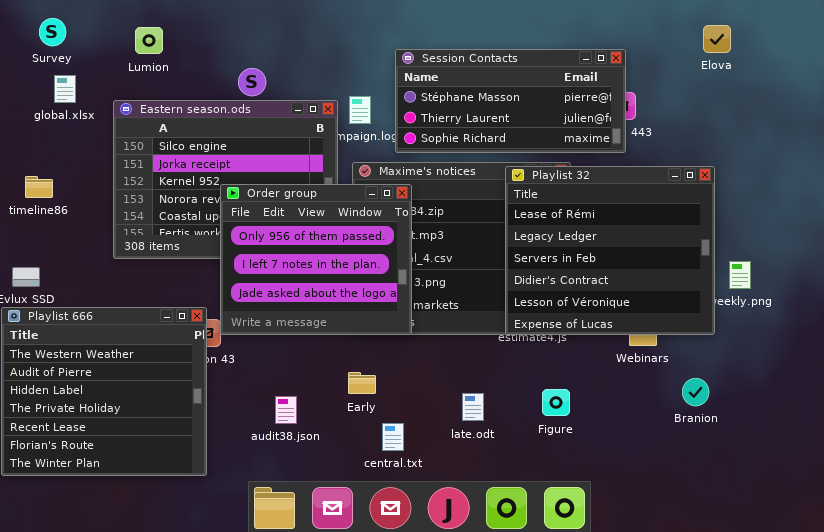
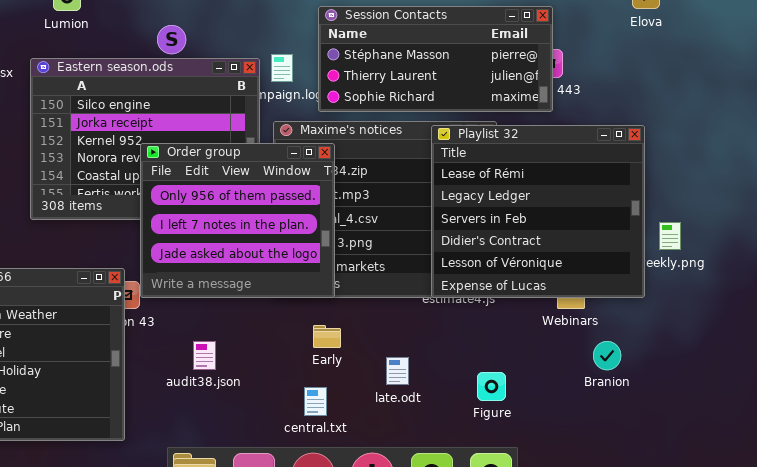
Early: [348,372,376,394] -> [313,325,341,348], moved
Branion: [682,378,709,406] -> [593,341,621,370], moved
Figure: [542,389,570,416] -> [477,372,506,401], moved
audit38.json: [275,396,297,424] -> [193,341,216,370], moved

